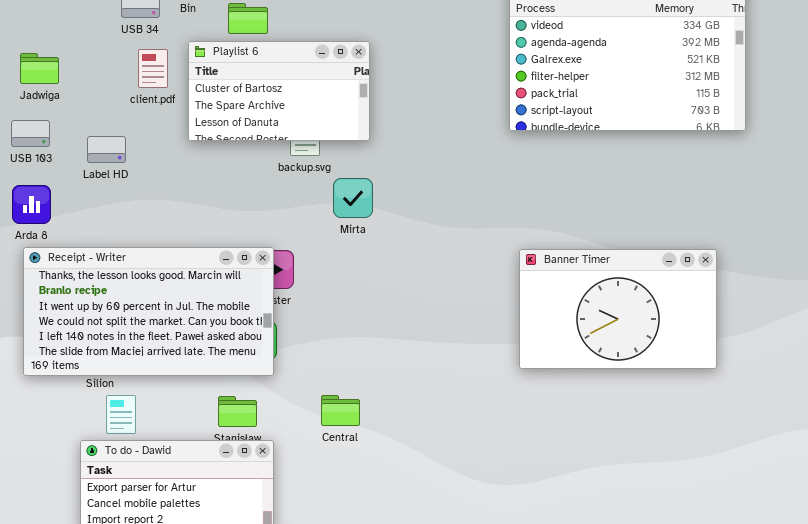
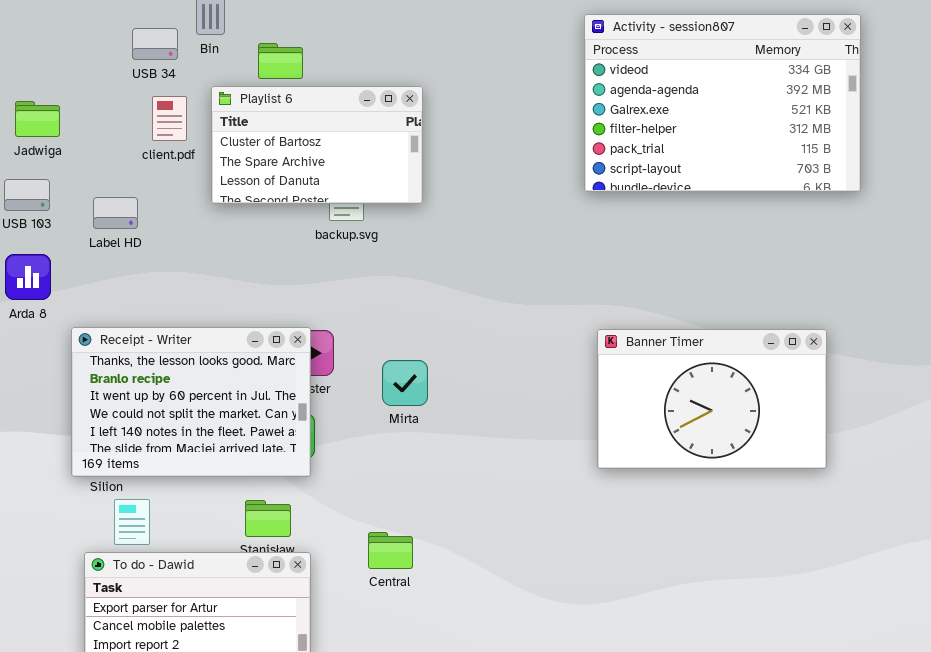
Mirta: [333,178,373,218] -> [382,360,428,406], moved
Receipt - Writer: [23,247,274,376] -> [71,327,311,477], resized
Central: [321,395,360,426] -> [368,532,413,569], moved

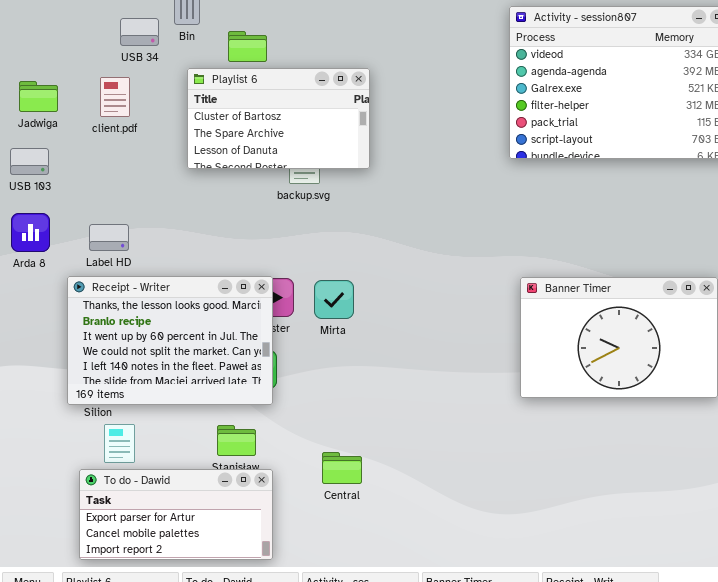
client.pdf: [152,96,187,141] -> [100,77,130,117], moved
Label HD: [93,197,138,229] -> [89,224,129,251], moved
Mirta: [382,360,428,406] -> [314,280,354,319], moved

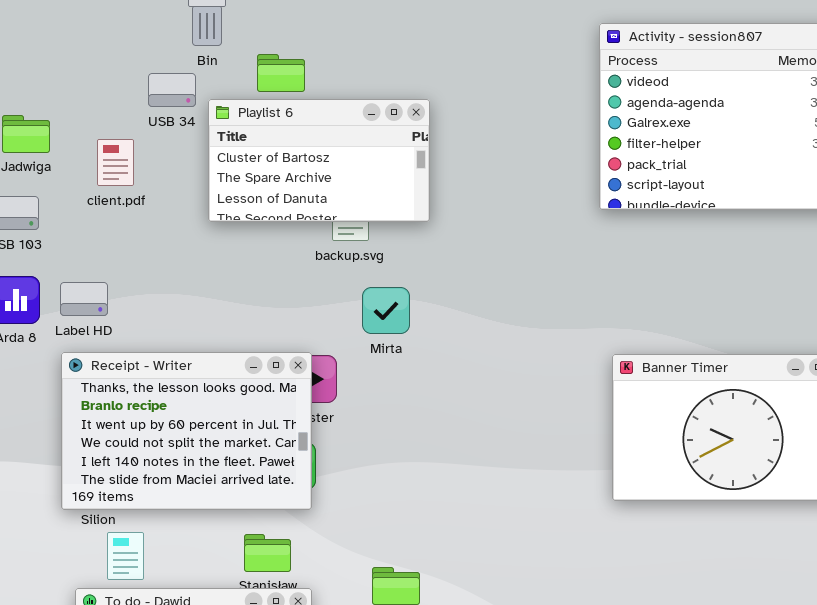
USB 34: [120,18,159,46] -> [148,73,196,107], moved
client.pdf: [100,77,130,117] -> [97,139,134,186], moved
Label HD: [89,224,129,251] -> [60,282,108,316], moved
Mirta: [314,280,354,319] -> [362,287,410,334], moved

